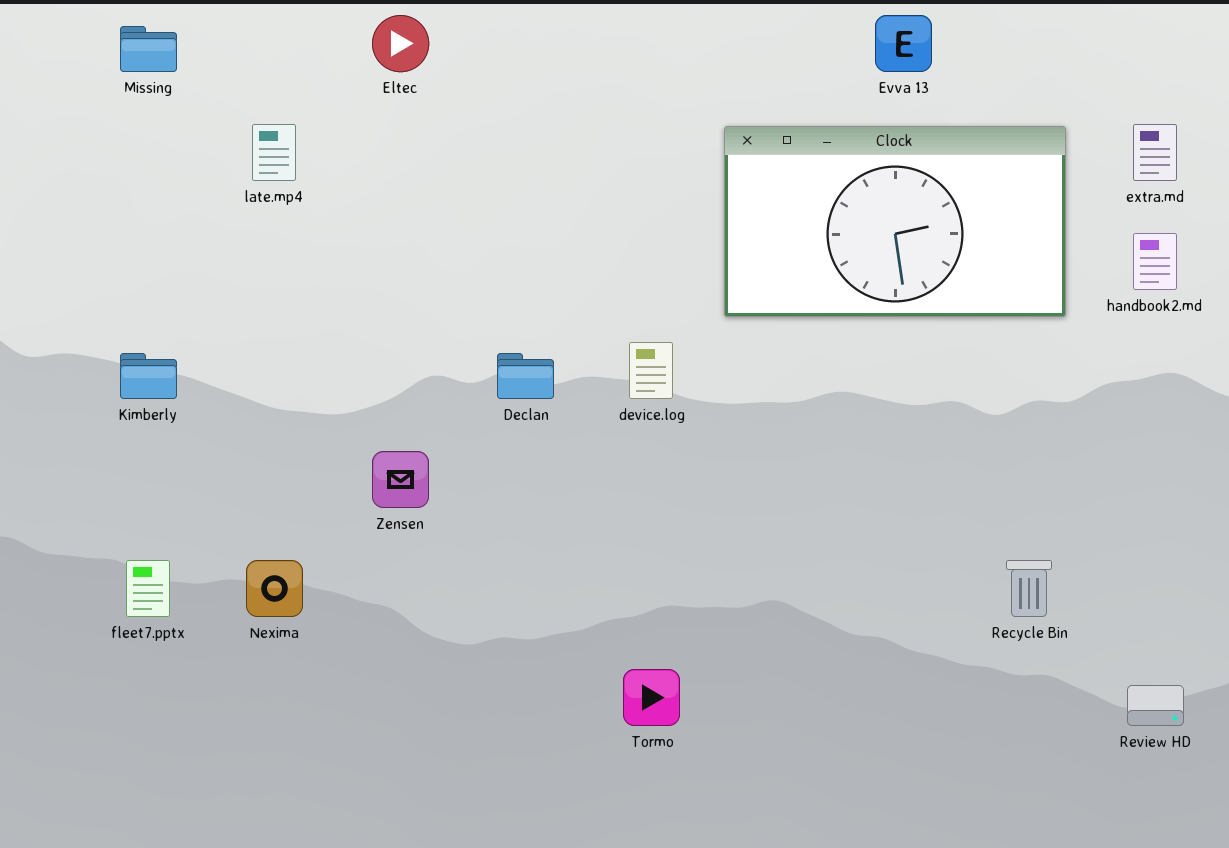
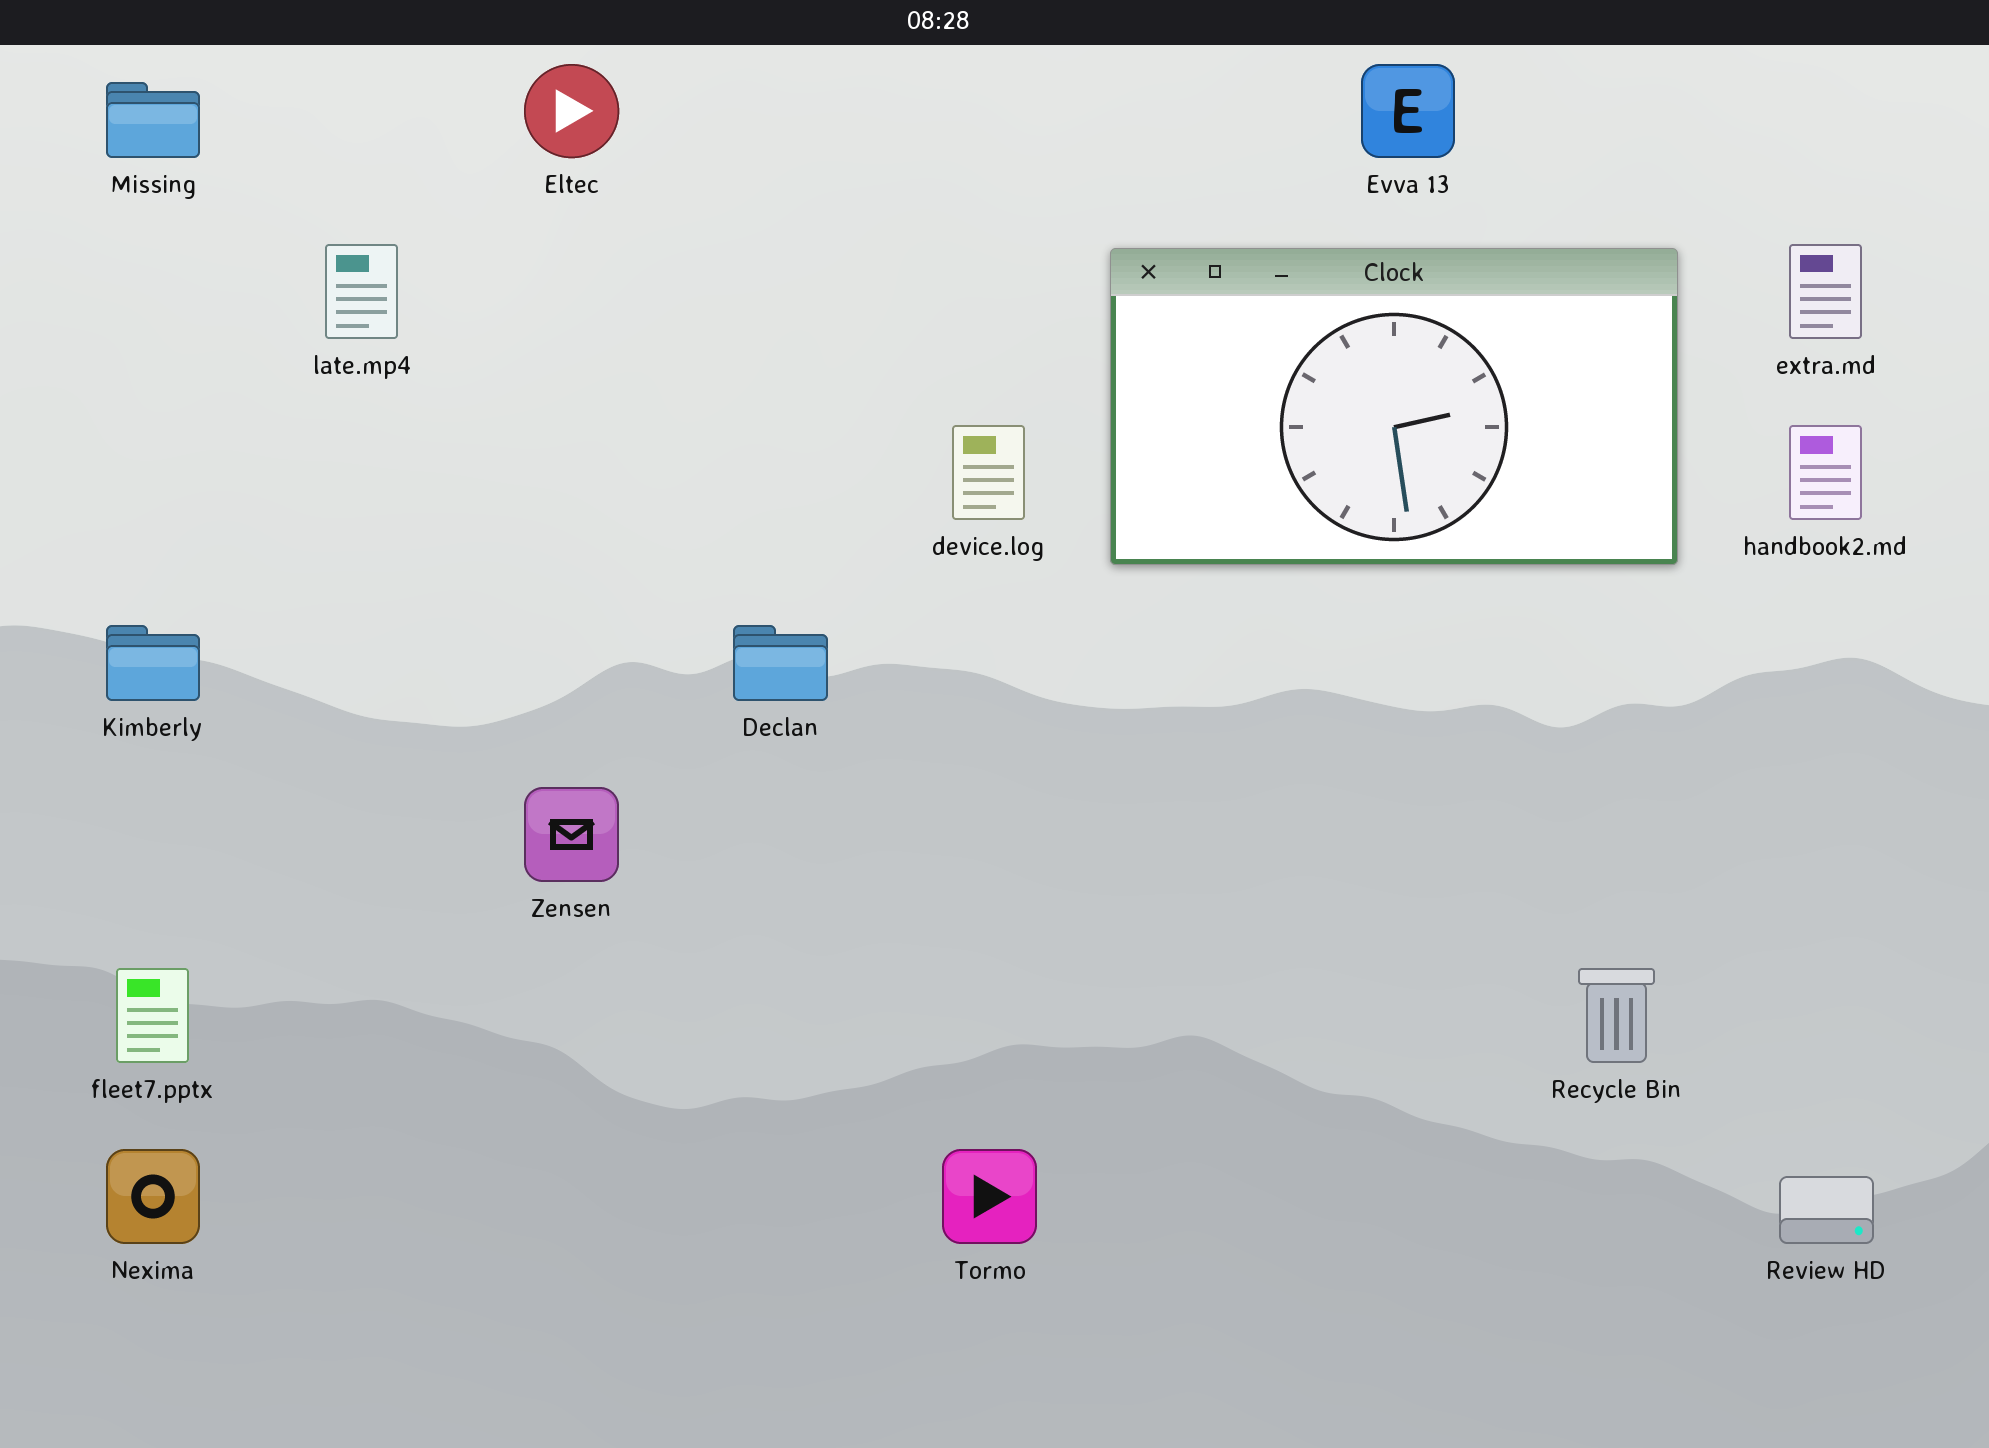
device.log: [629,342,673,399] -> [952,425,1025,520], moved
Nexima: [246,560,303,617] -> [106,1149,200,1244], moved

